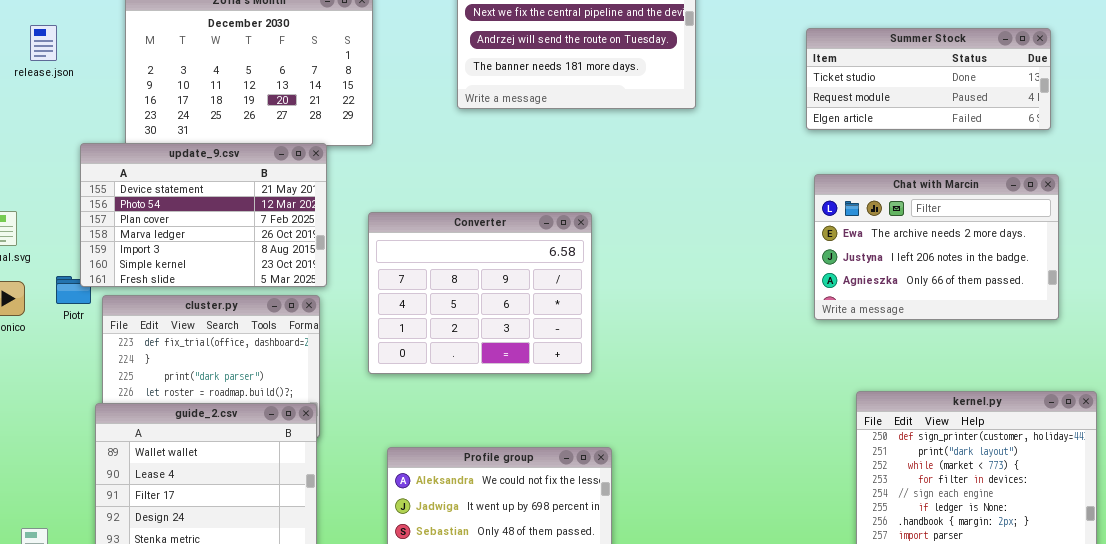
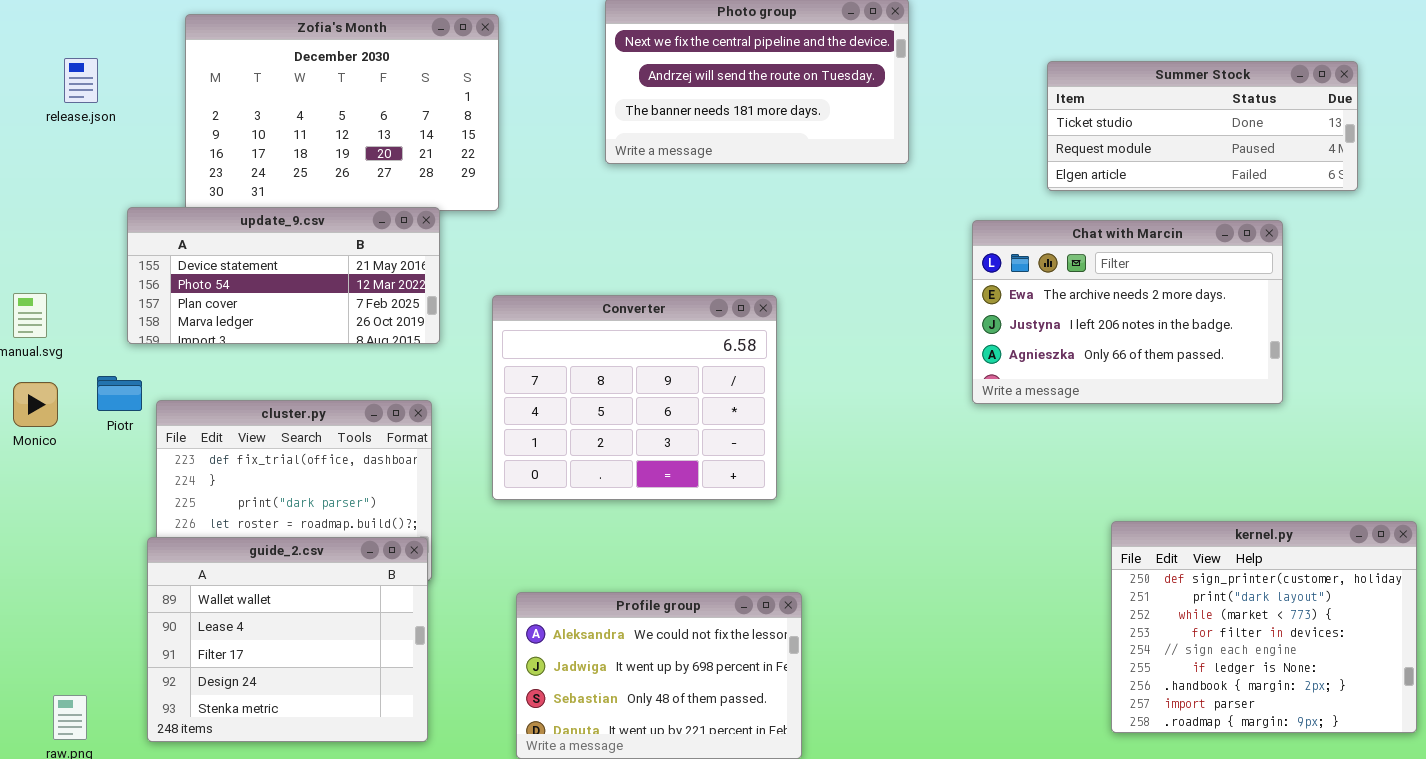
update_9.csv: [80,143,327,287] -> [127,207,440,344], resized
Chat with Marcin: [814,174,1059,320] -> [972,220,1283,404], moved

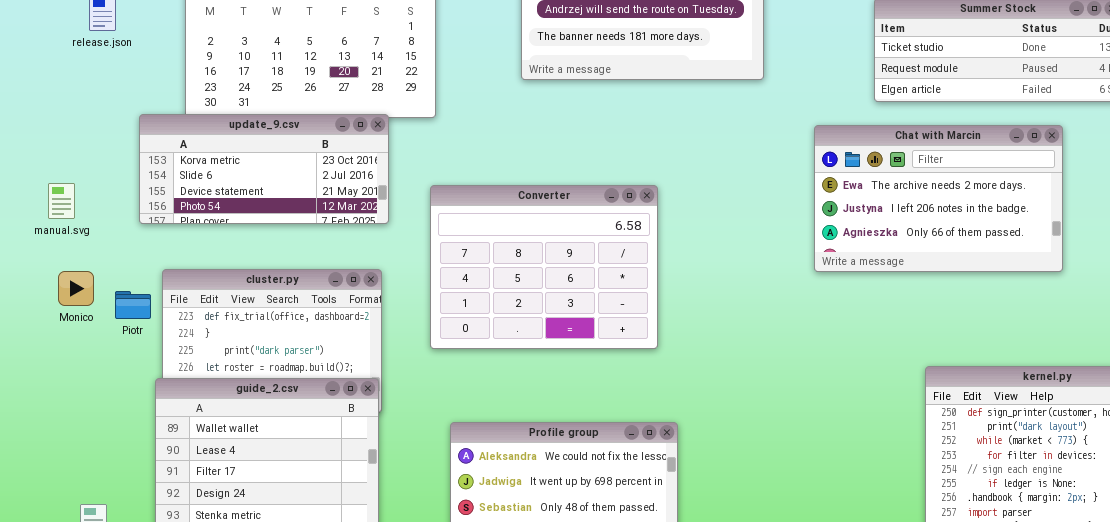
update_9.csv: [127,207,440,344] -> [139,114,389,224], scrolled up 2 rows
Piotr: [97,376,142,411] -> [115,291,151,319], moved
Monico: [13,382,58,427] -> [58,271,94,306], moved

